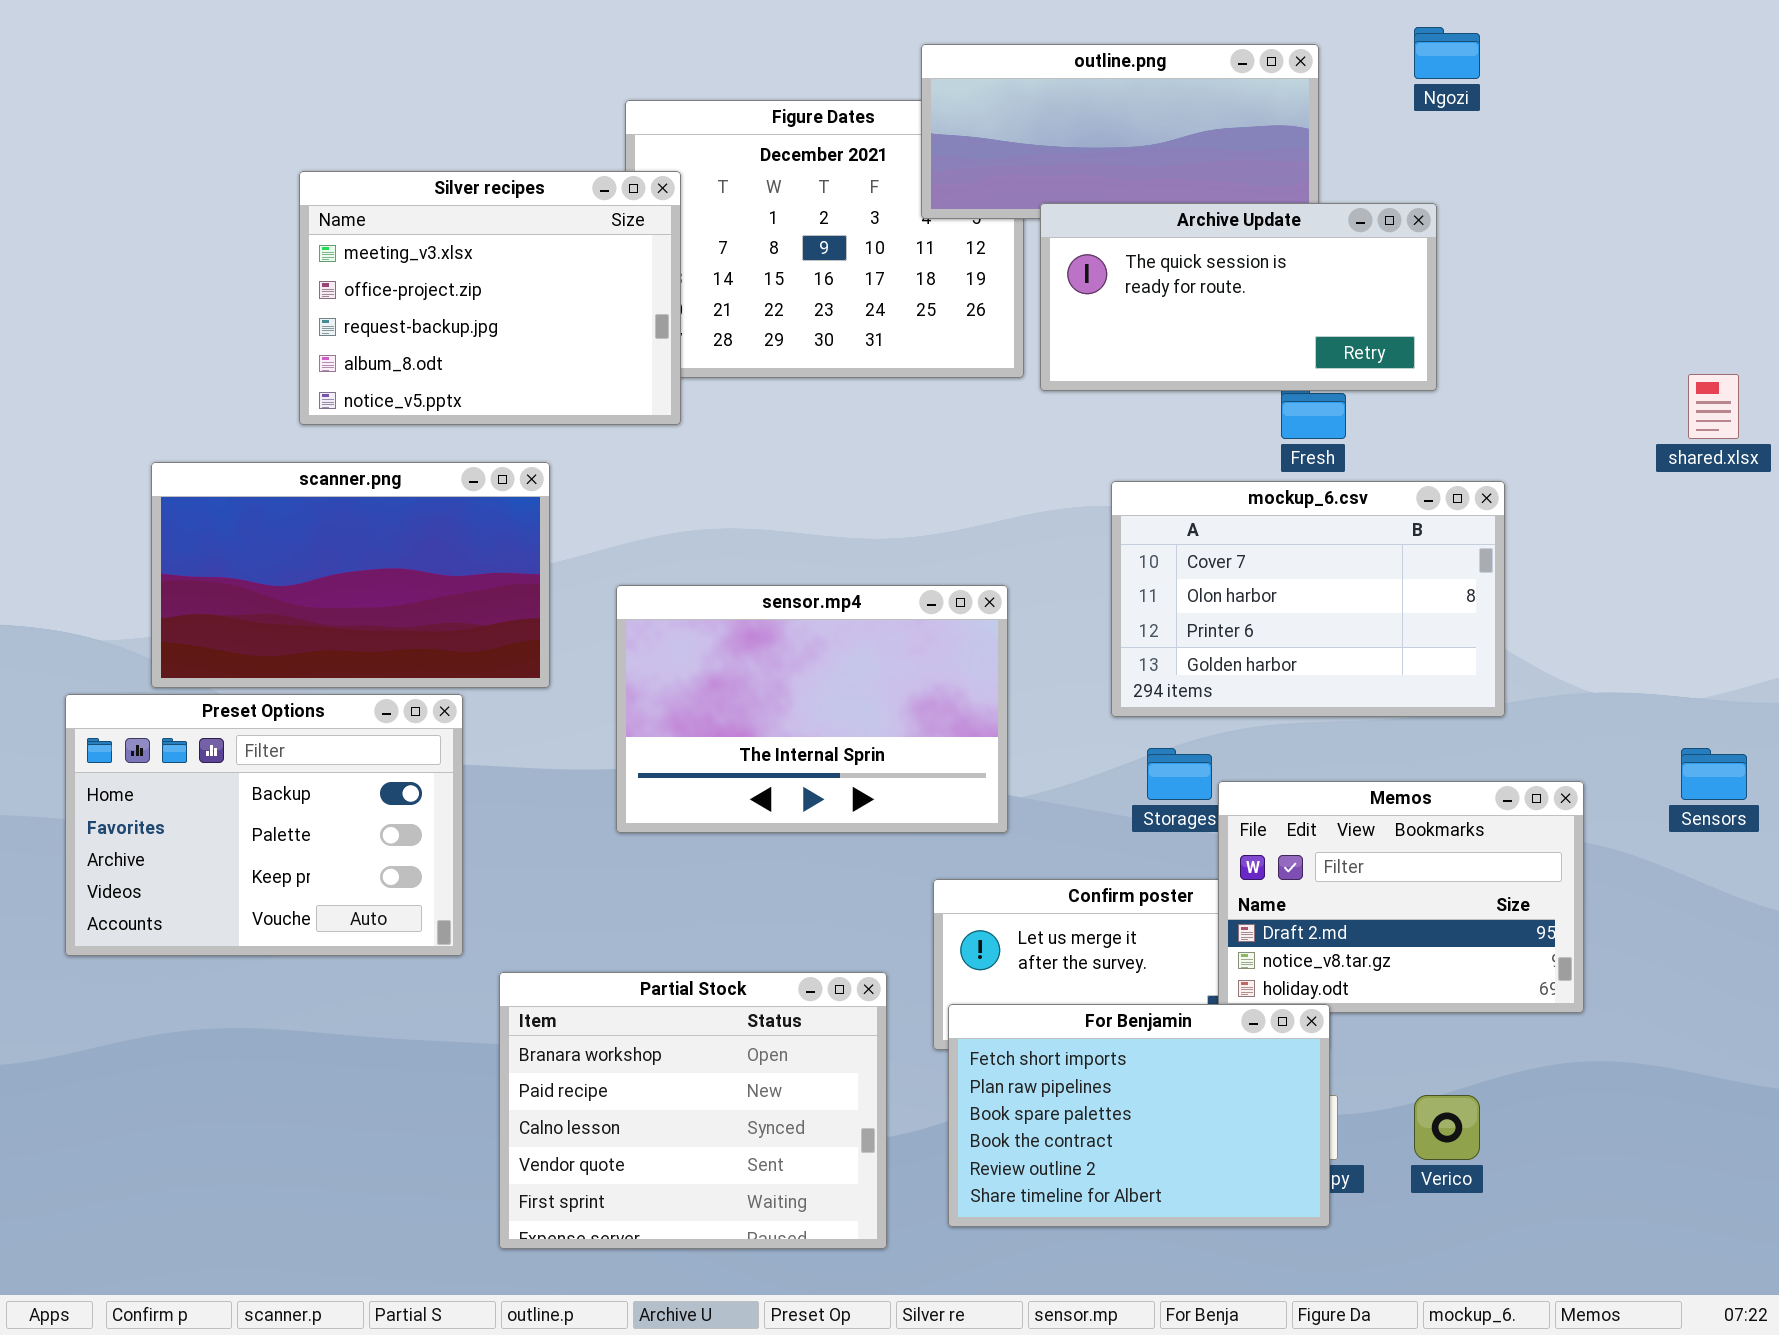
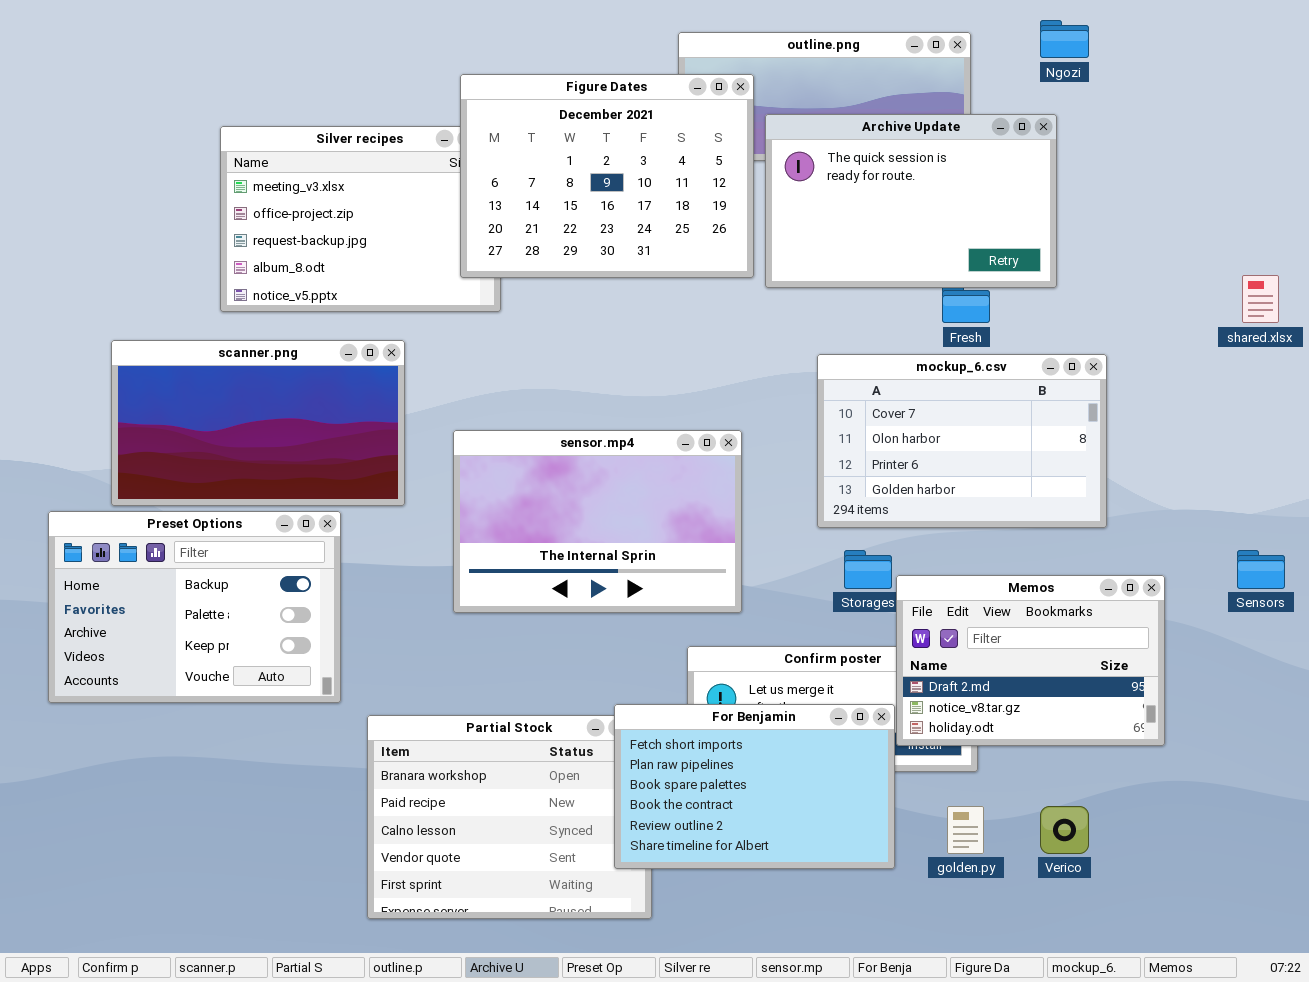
Figure Dates: [625,100,1024,378] -> [460,74,754,278], raised
Archive Update: [1040,203,1437,391] -> [765,114,1057,288], resized
For Benjamin: [948,1004,1330,1227] -> [614,704,895,869], moved

